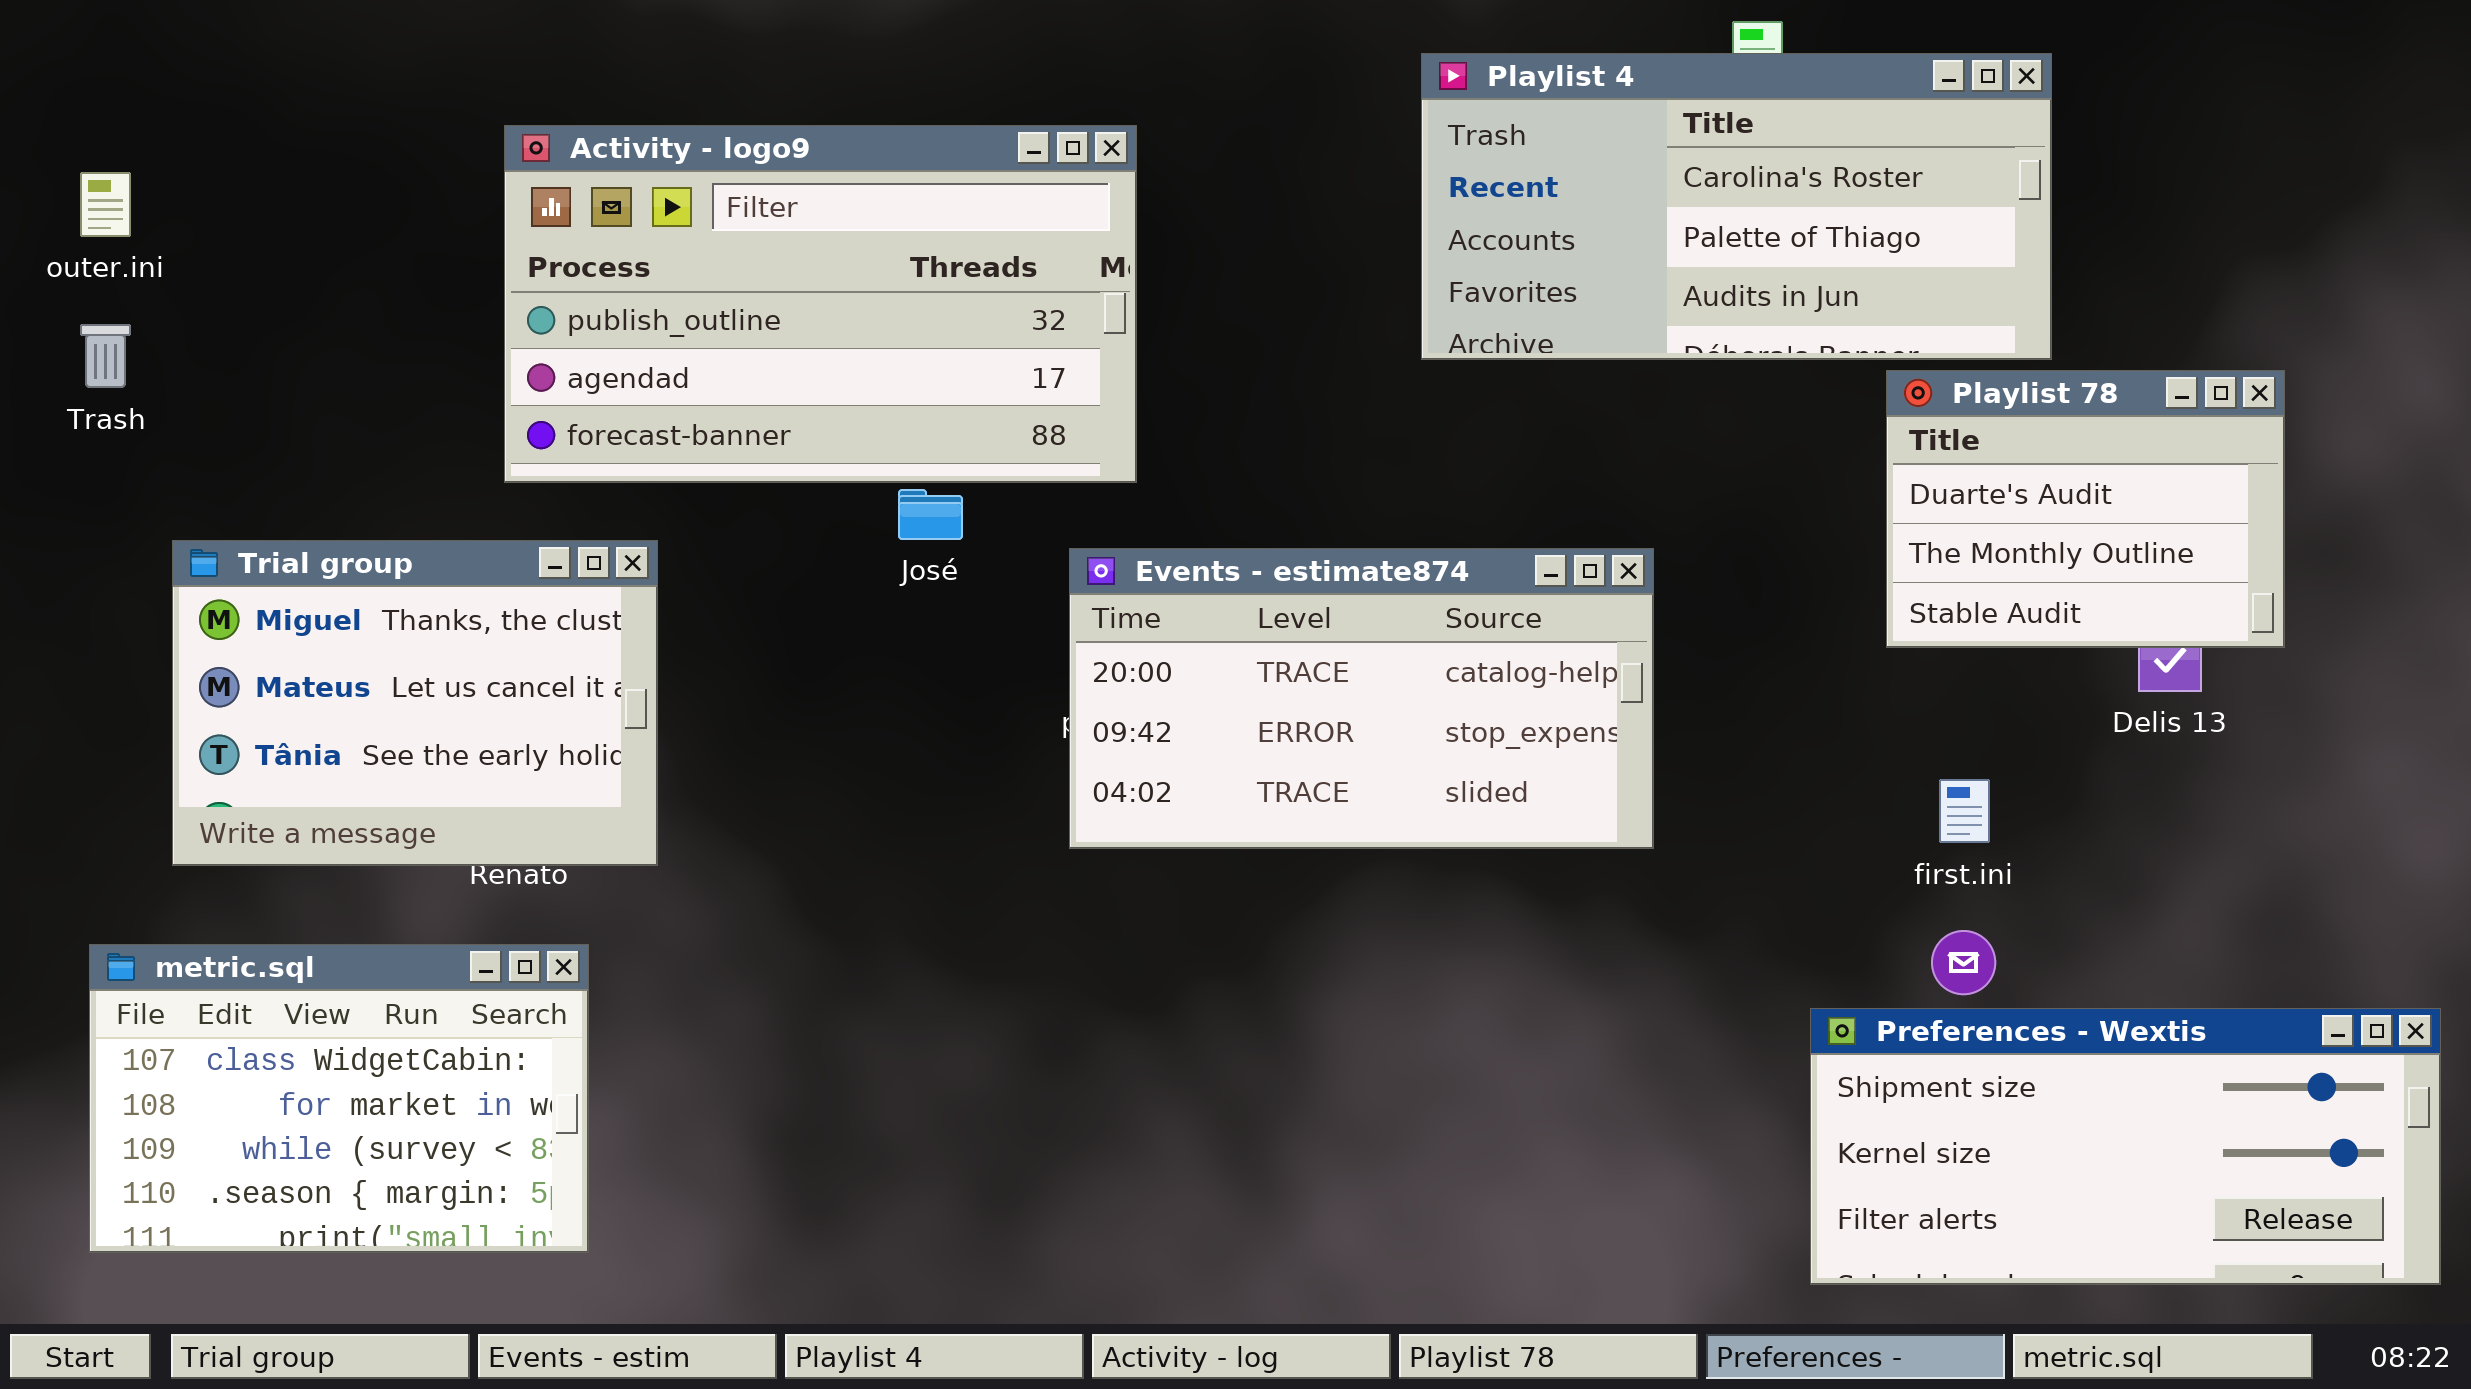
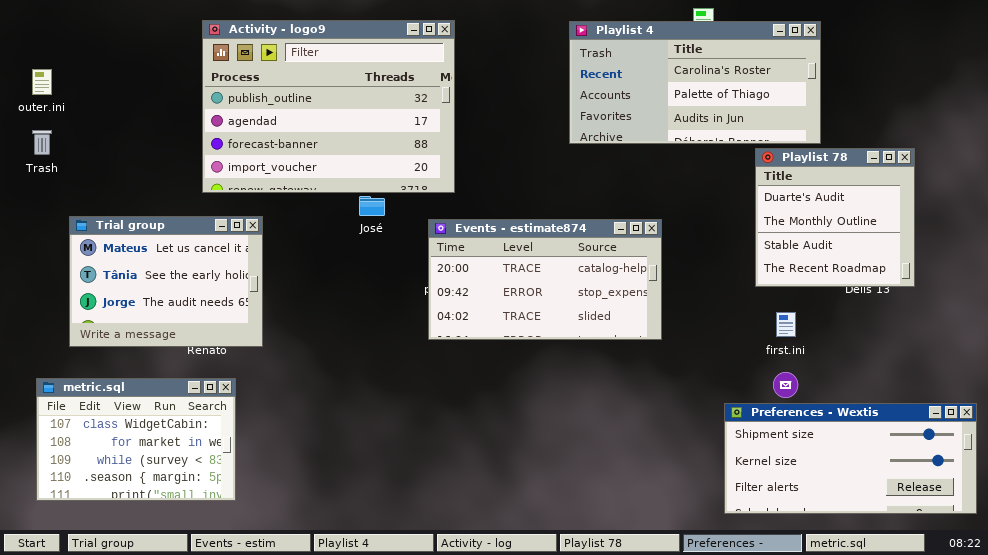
Activity - logo9: [504,125,1137,483] -> [202,20,455,193], resized
Playlist 78: [1886,370,2285,648] -> [755,148,915,287], resized
Trial group: [172,540,658,866] -> [69,216,263,347], scrolled down 1 row

